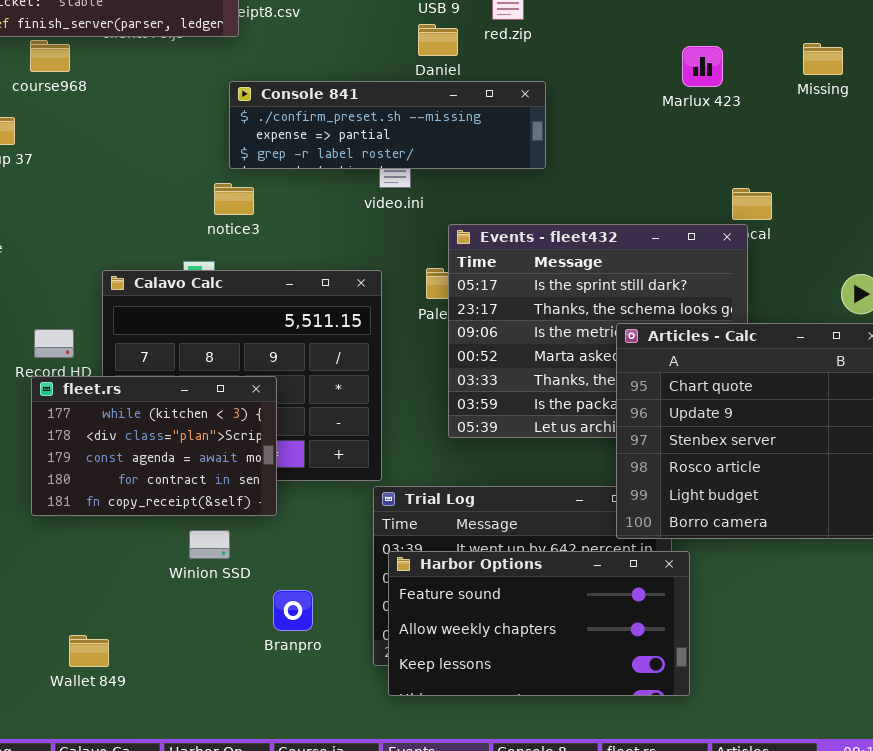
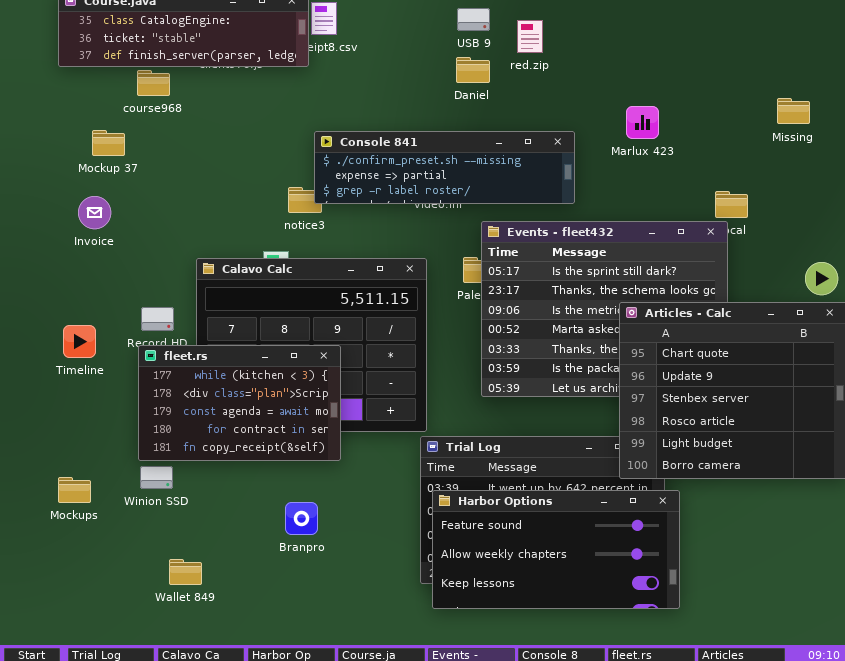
Missing: [803,43,843,75] -> [777,98,810,124], moved
Marlux 423: [682,46,723,87] -> [626,106,659,139], moved
Console 841: [229,81,546,169] -> [314,131,575,204], moved
Winion SSD: [189,530,230,559] -> [140,466,173,489], moved
Branpro: [273,590,313,631] -> [285,502,318,535], moved

